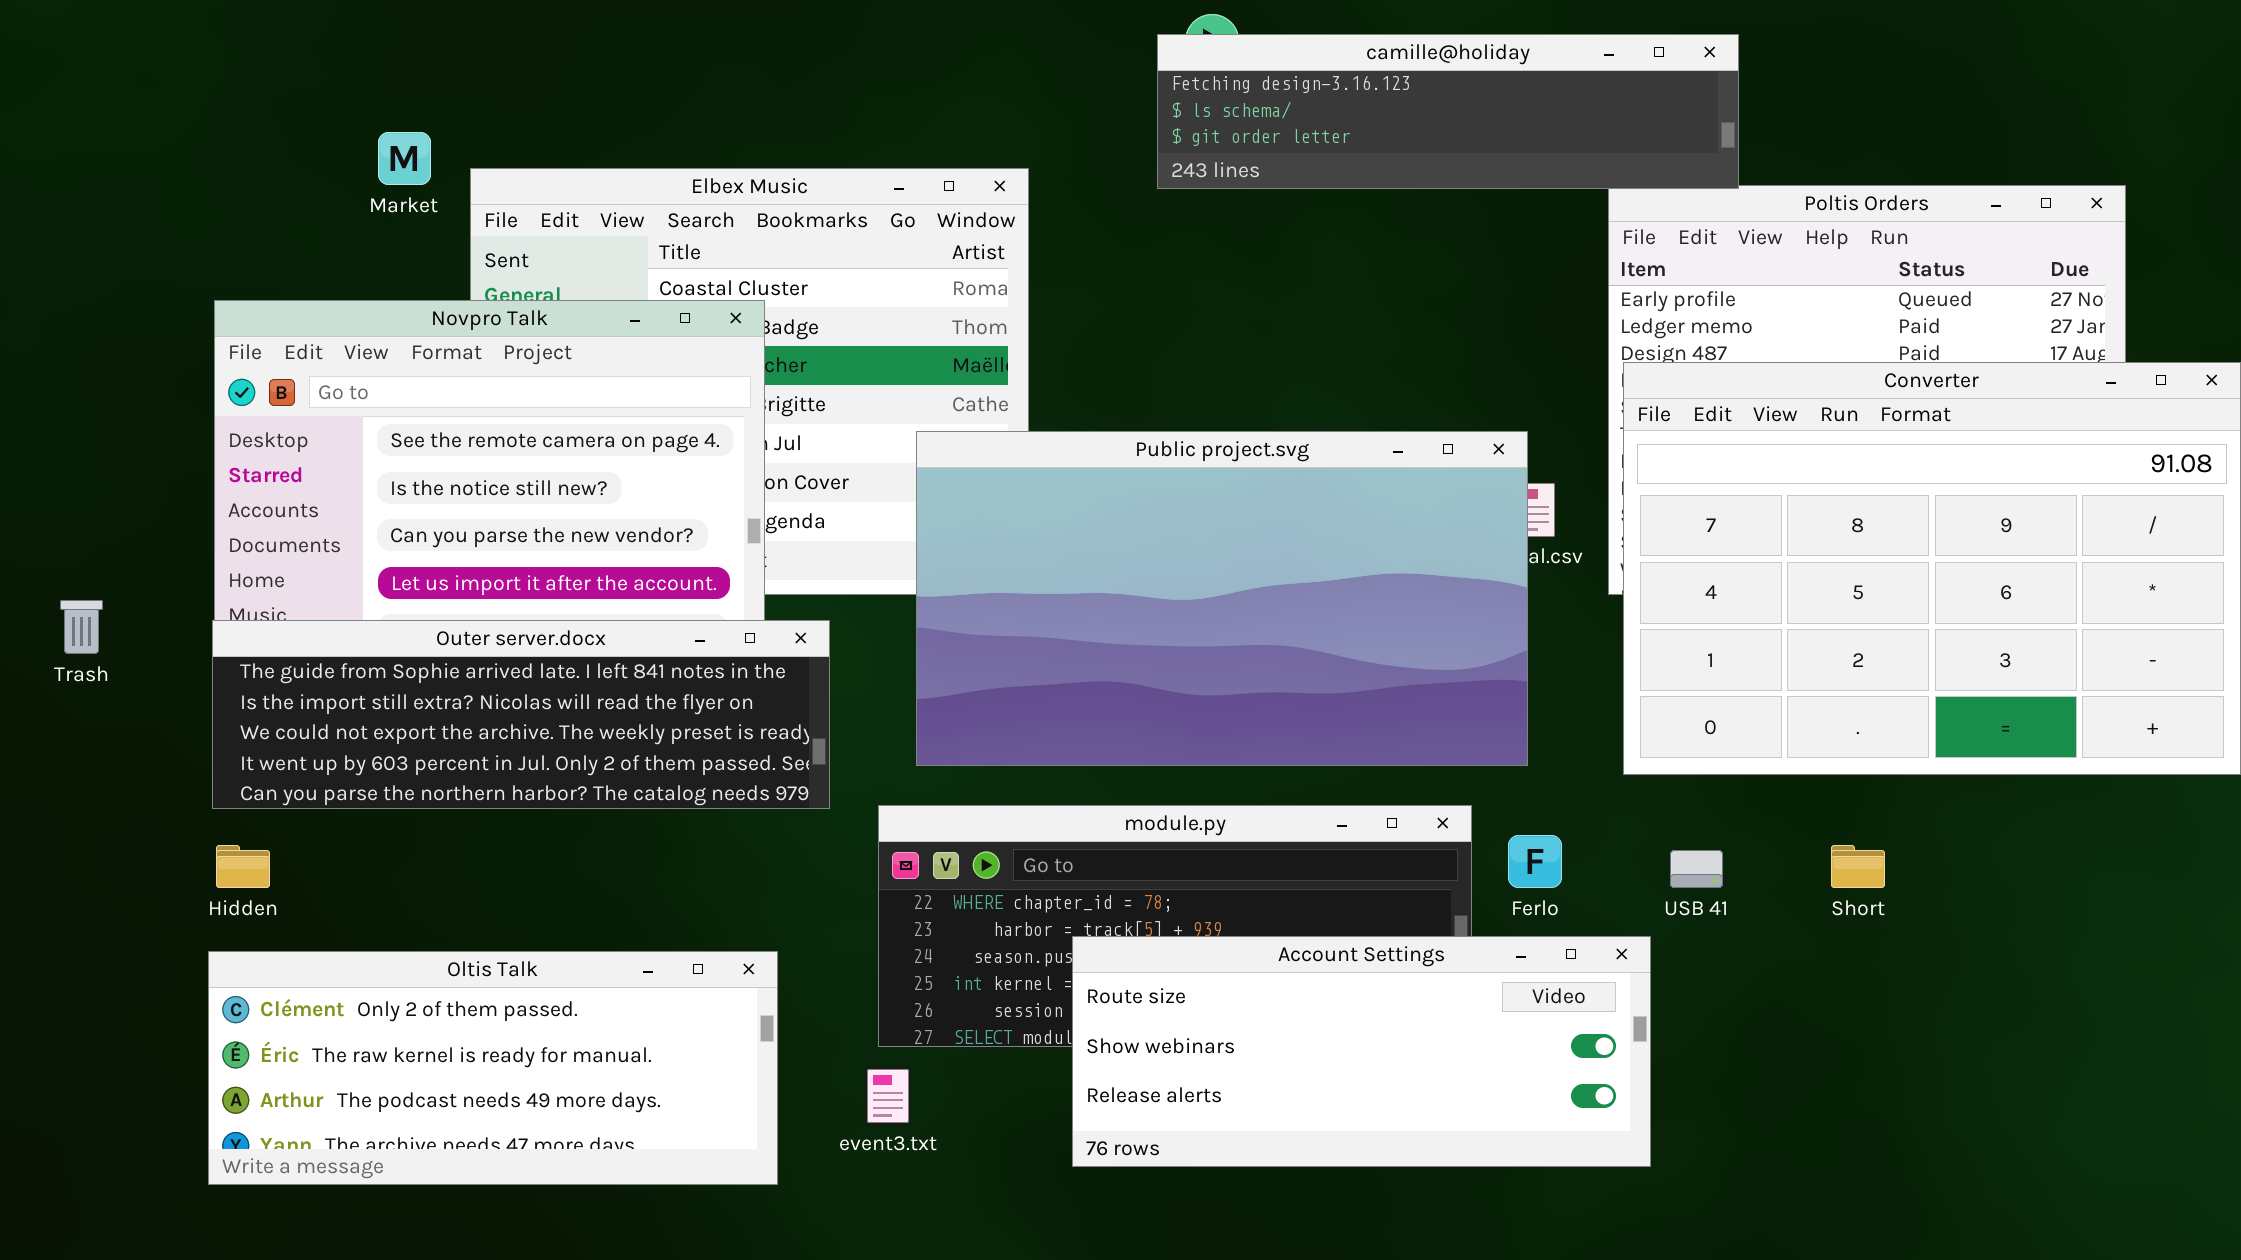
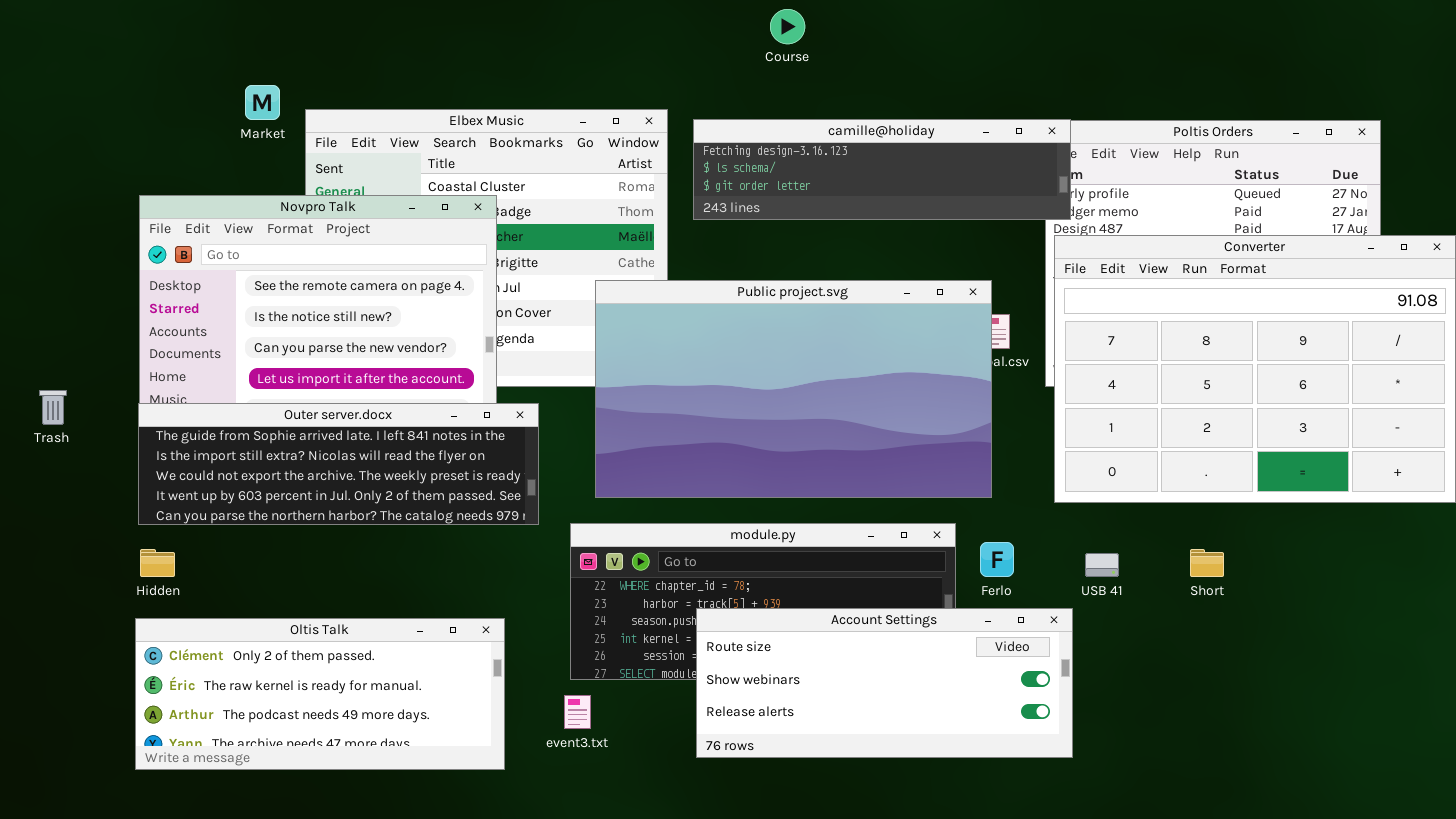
camille@holiday: [1157,34,1739,189] -> [693,119,1071,220], moved

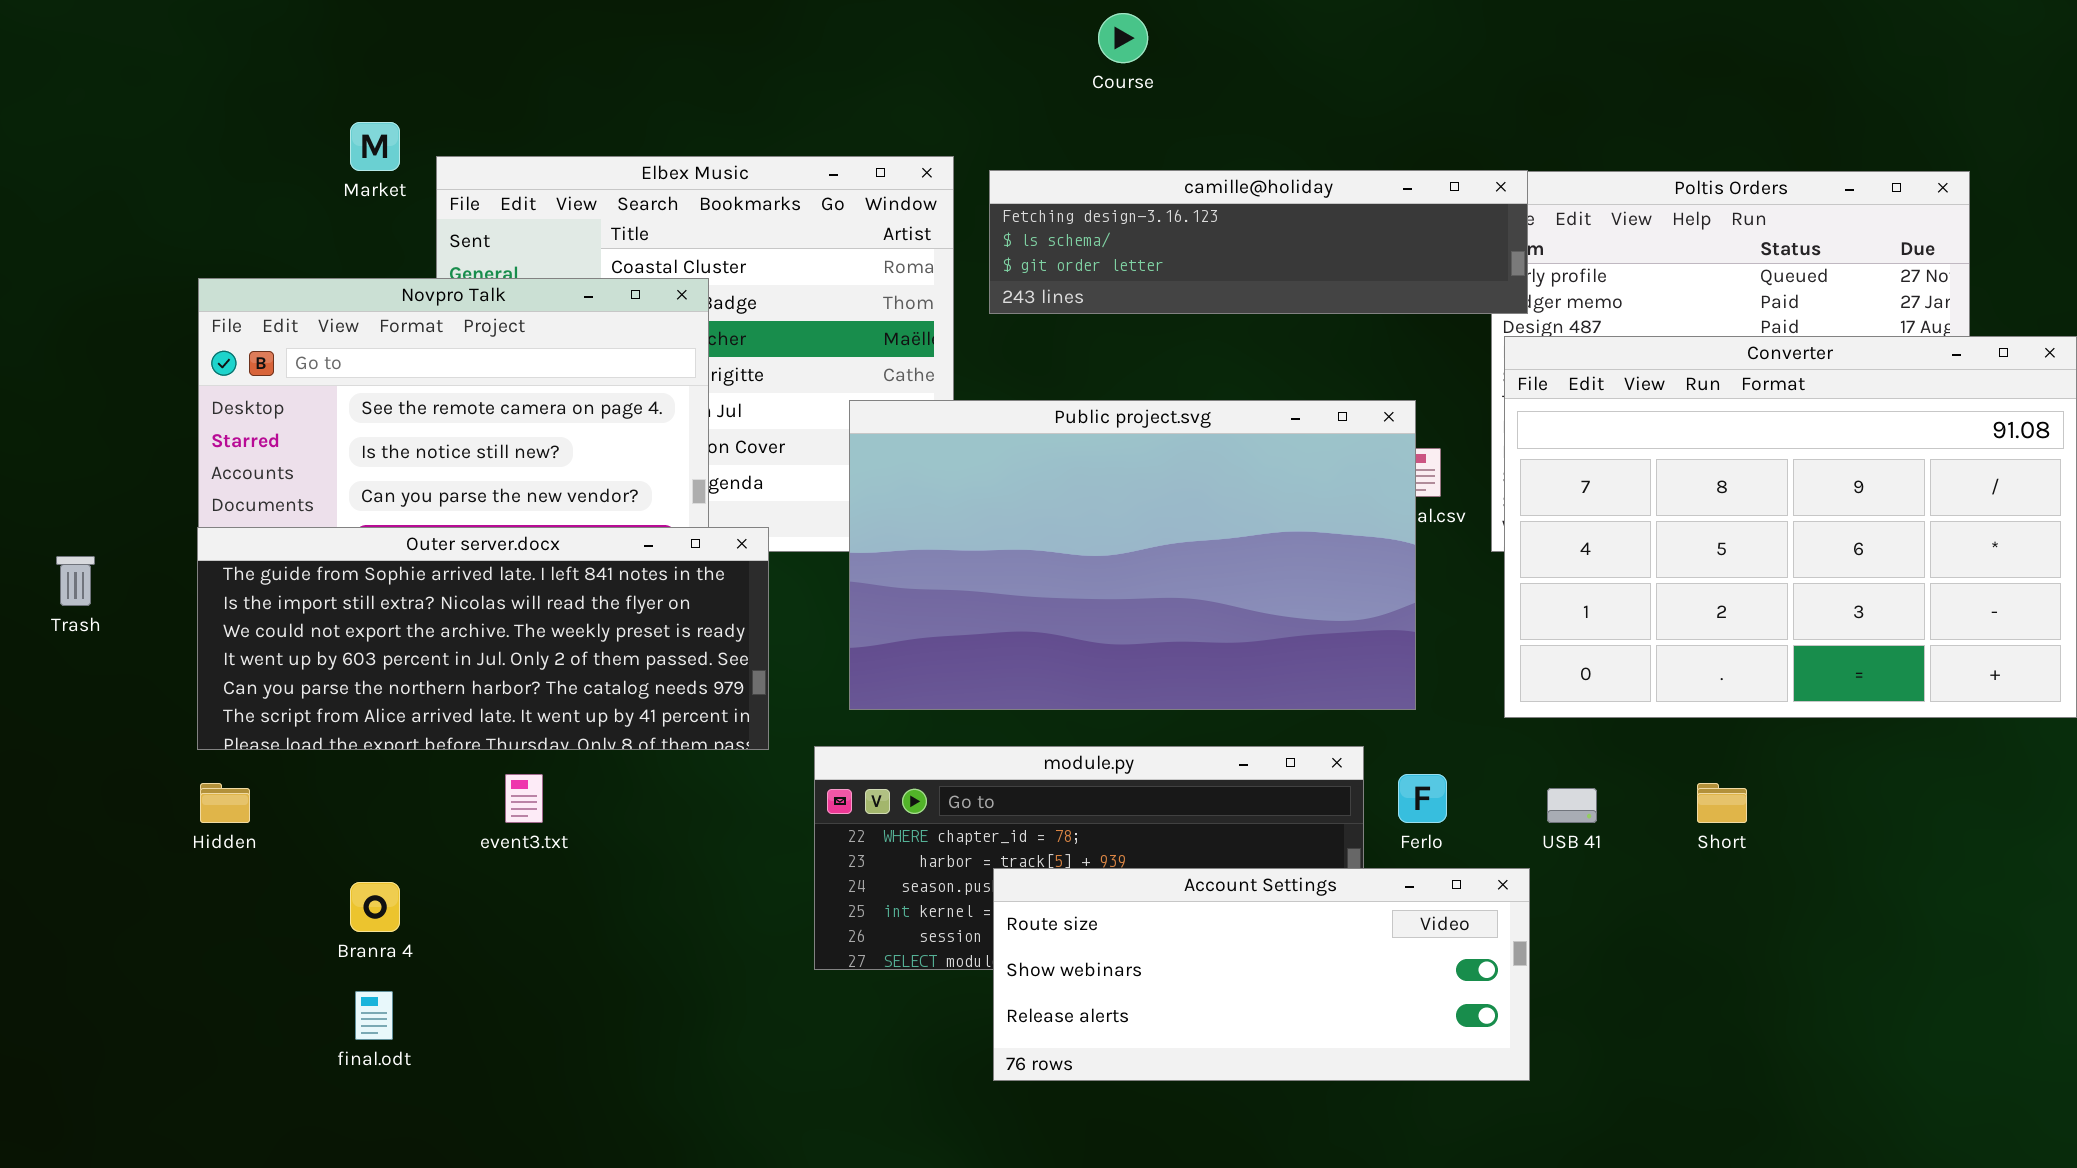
Outer server.docx: [138,403,539,525] -> [197,527,769,750], resized
Oltis Talk: [135,618,505,770] -> none, closed
event3.txt: [564,695,591,729] -> [505,774,543,823], moved

